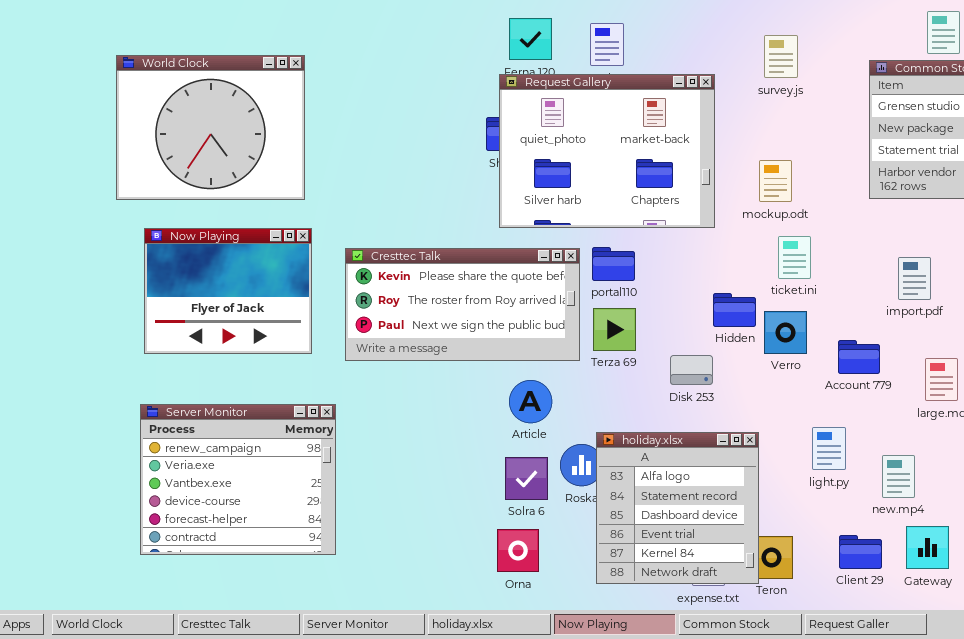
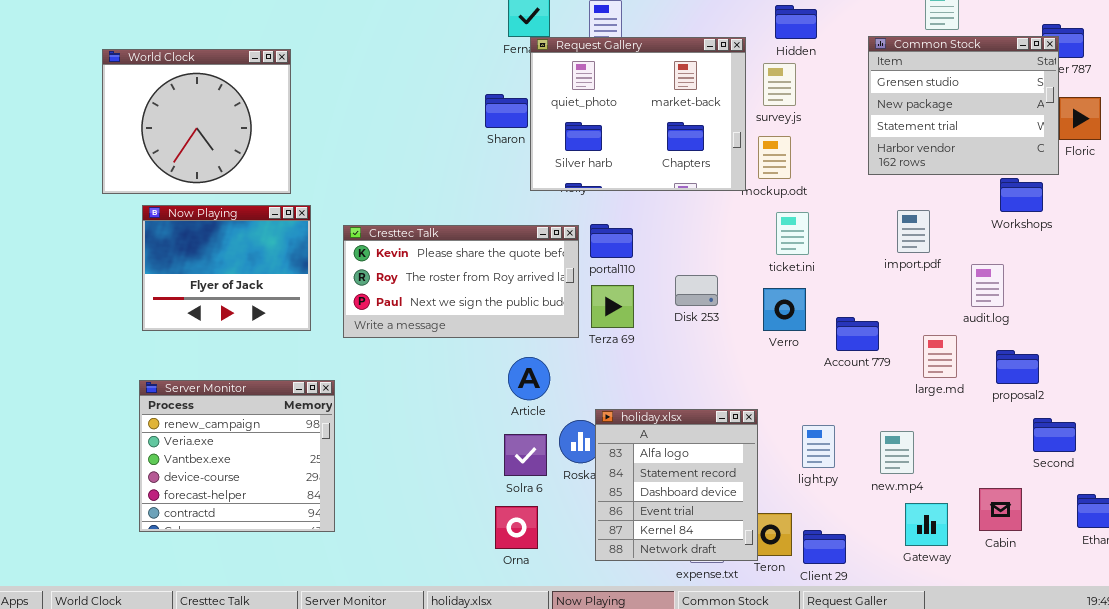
survey.js: [764,35,798,78] -> [763,63,796,106], moved
World Clock: [116,55,305,200] -> [102,49,291,194], moved
Request Gallery: [499,74,715,228] -> [530,37,746,191], moved
import.pdf: [898,257,931,300] -> [897,210,930,253], moved
Hidden: [713,293,756,327] -> [775,5,817,39], moved
Disk 253: [670,355,713,385] -> [675,275,718,306], moved
light.py: [812,427,846,470] -> [802,425,835,468], moved
Client 29: [839,535,882,569] -> [803,530,846,564], moved

